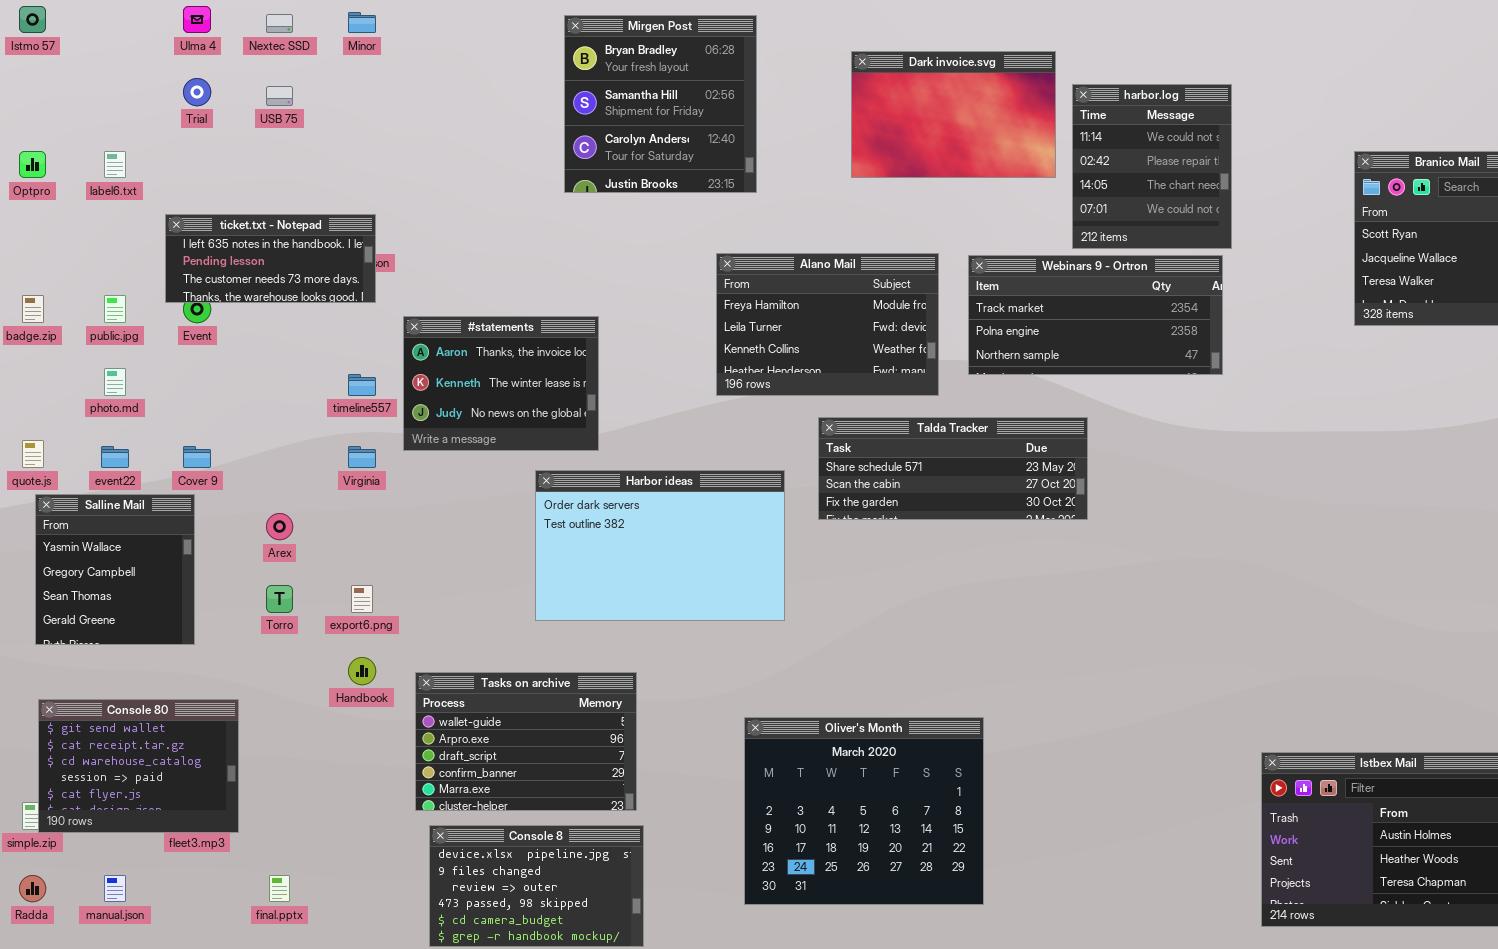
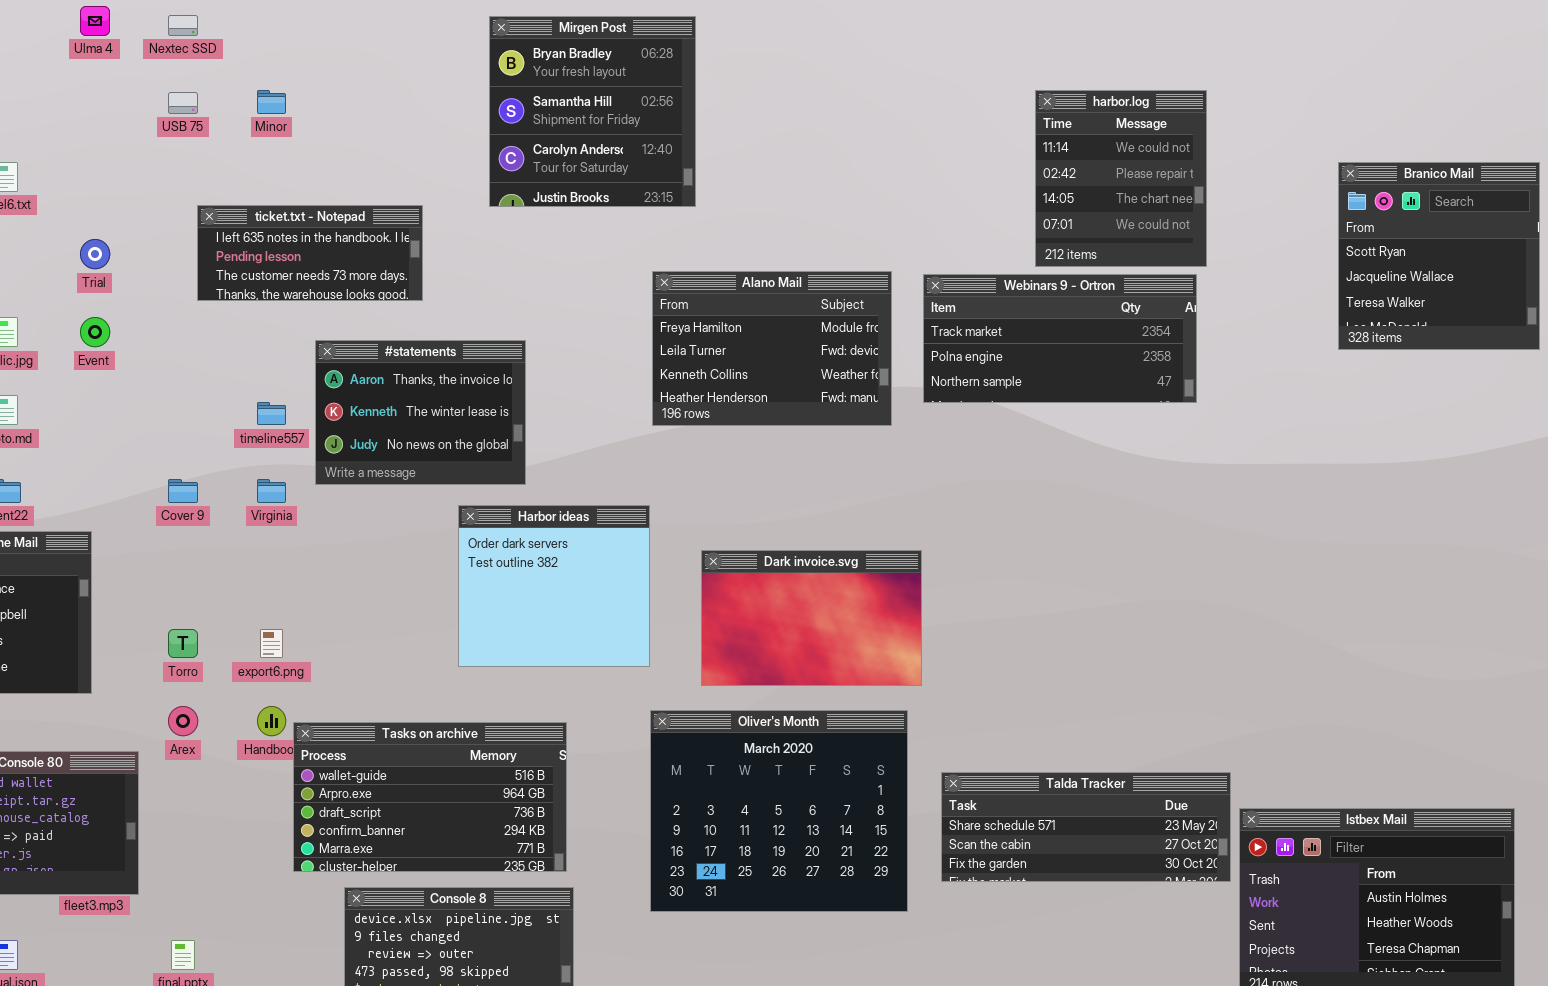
Minor: [348,12,376,33] -> [257,90,286,114], moved
Dark invoice.svg: [851,51,1056,178] -> [701,550,922,686], moved
Trial: [183,78,211,106] -> [80,239,110,269], moved
ticket.txt - Notepad: [165,214,376,303] -> [197,205,423,301], moved
Talda Tracker: [818,417,1088,520] -> [941,772,1231,882], moved
Cover 9: [183,446,211,468] -> [168,479,198,503], moved
Harbor ideas: [535,470,785,621] -> [458,505,650,667], resized
Arex: [266,513,293,540] -> [168,706,198,736], moved
Tasks on archive: [415,672,637,811] -> [293,722,567,872], resized
Oliver's Month: [744,717,984,905] -> [650,710,908,912], moved

